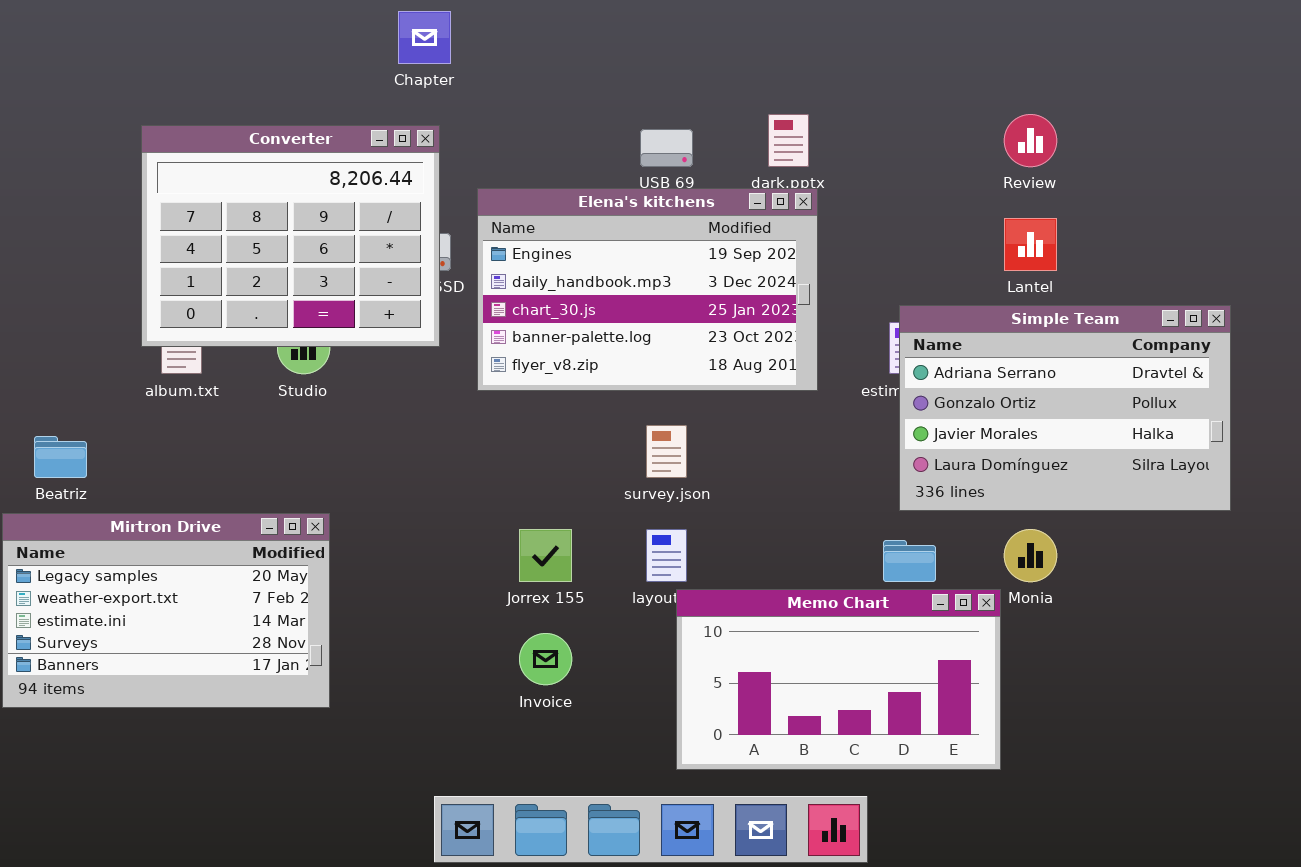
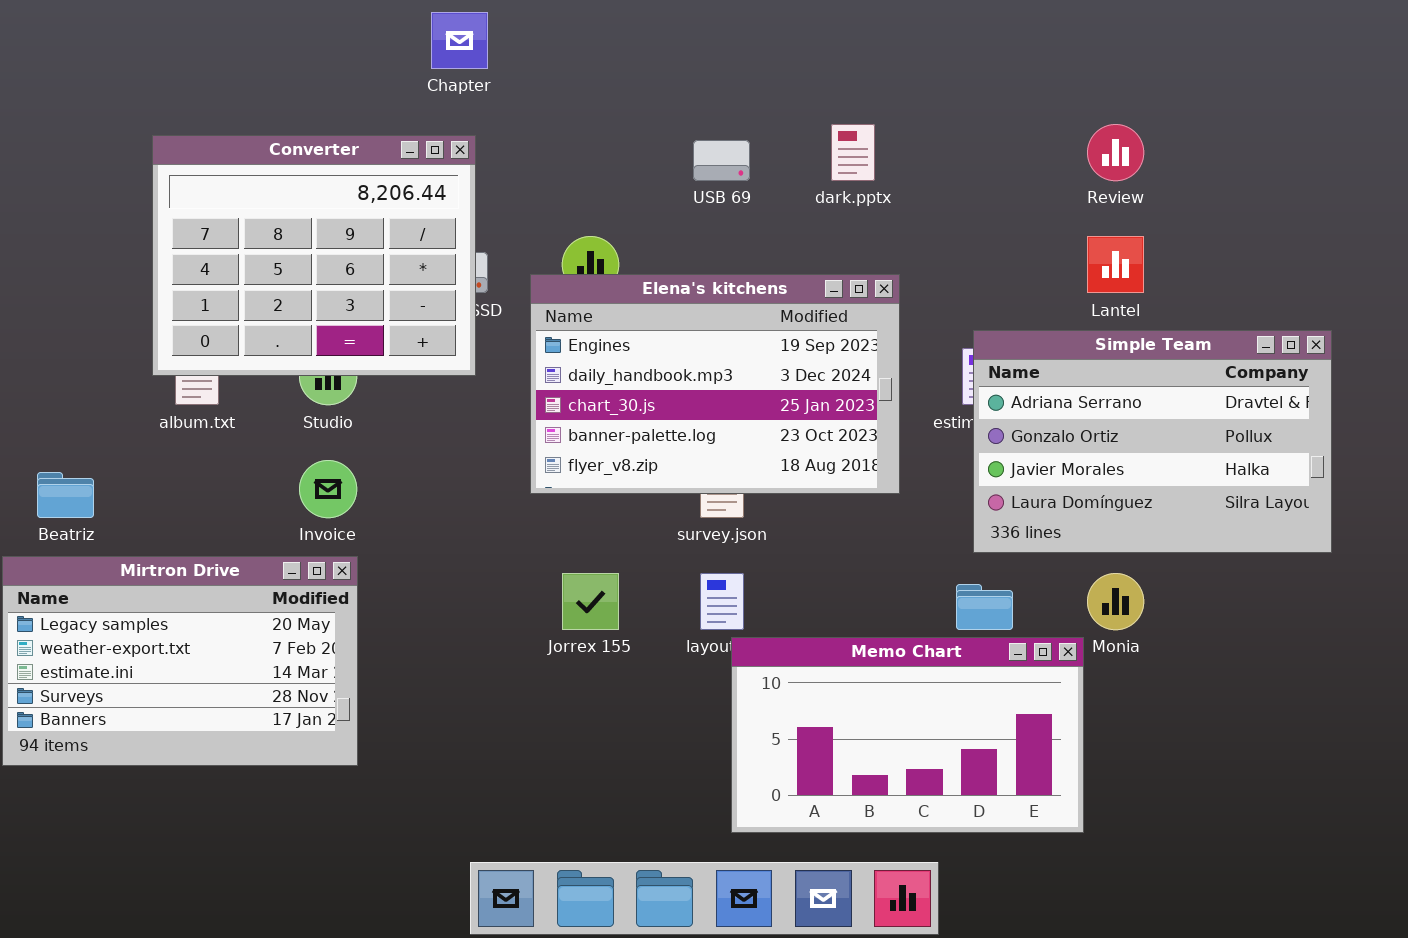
Elena's kitchens: [477,188,818,391] -> [530,274,900,494], moved
Invoice: [519,633,572,685] -> [299,460,357,518], moved

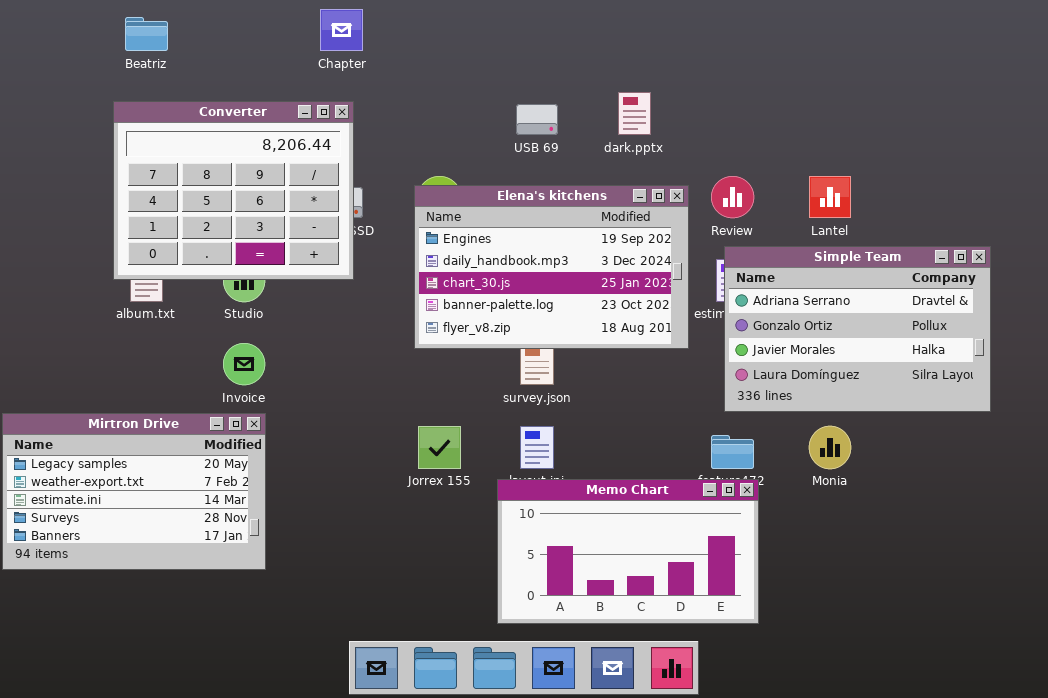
Review: [1087,124,1144,181] -> [711,176,754,218], moved
Elena's kitchens: [530,274,900,494] -> [414,185,689,349], moved
Beatriz: [37,472,94,518] -> [125,17,168,51], moved
Memo Chart: [731,637,1084,833] -> [497,479,759,624], moved

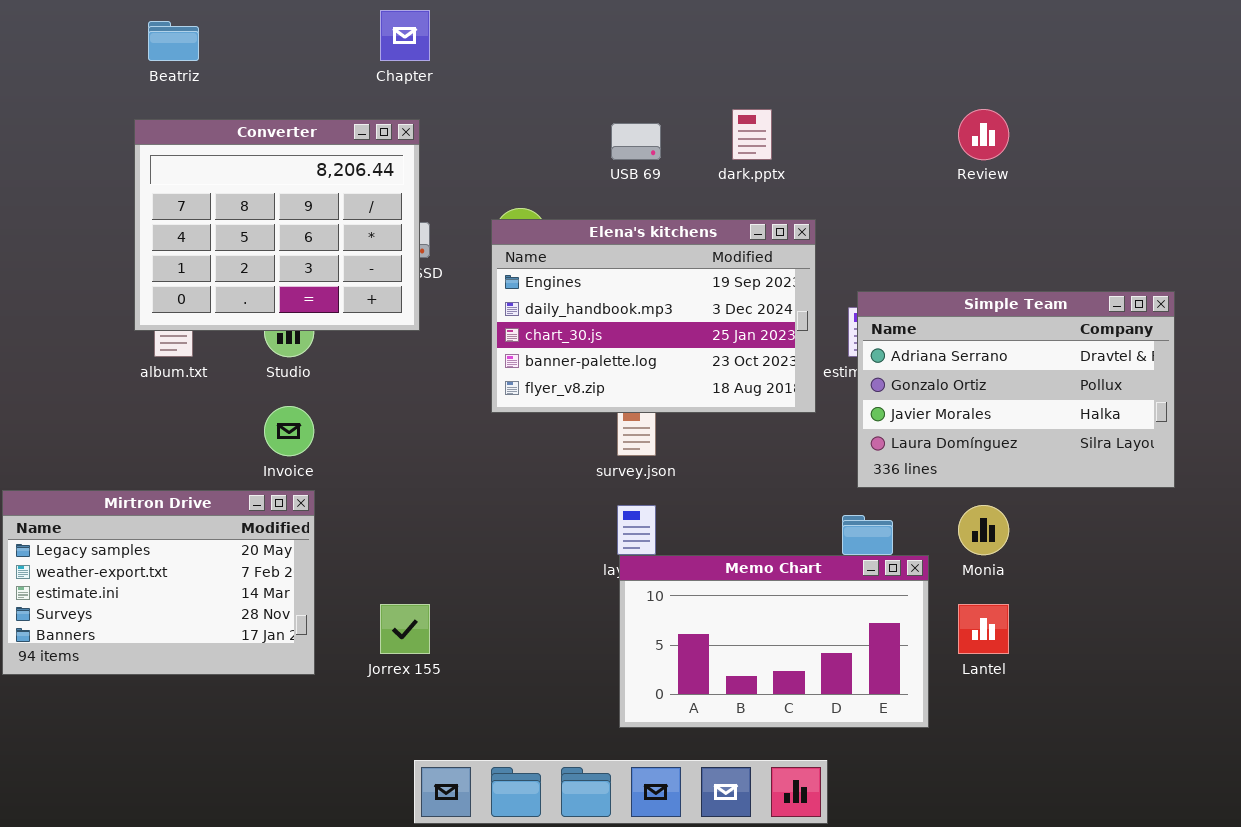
Review: [711,176,754,218] -> [958,109,1009,160], moved
Lantel: [809,176,851,218] -> [958,604,1009,654], moved
Jorrex 155: [418,426,461,469] -> [380,604,430,654], moved
Memo Chart: [497,479,759,624] -> [619,555,929,728], moved

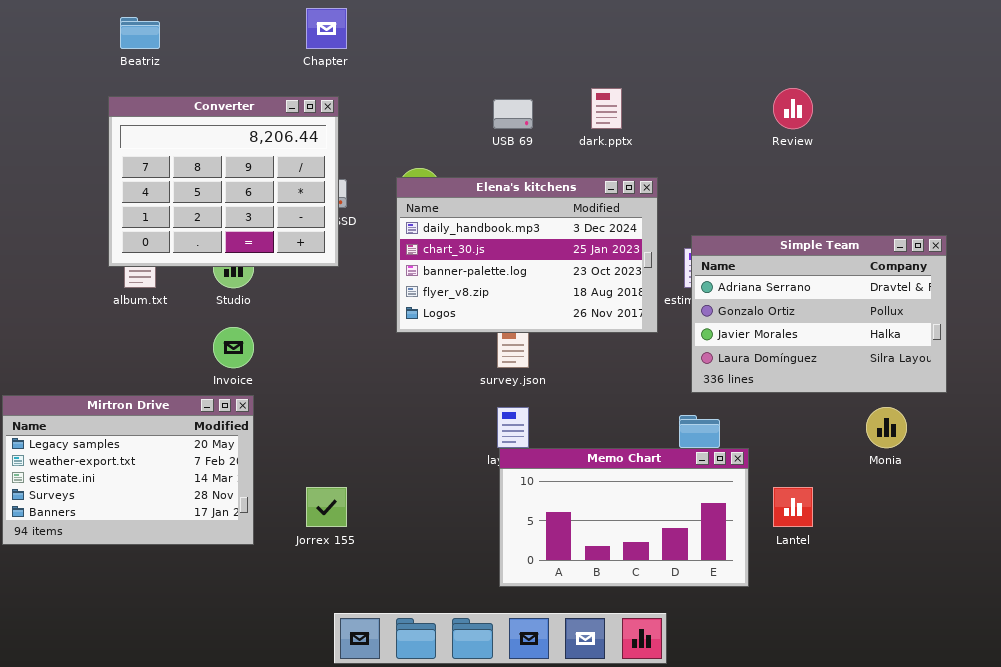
Elena's kitchens: [491,219,816,413] -> [396,177,658,333], scrolled down 1 row
Monia: [958,505,1009,555] -> [866,407,907,448], moved

